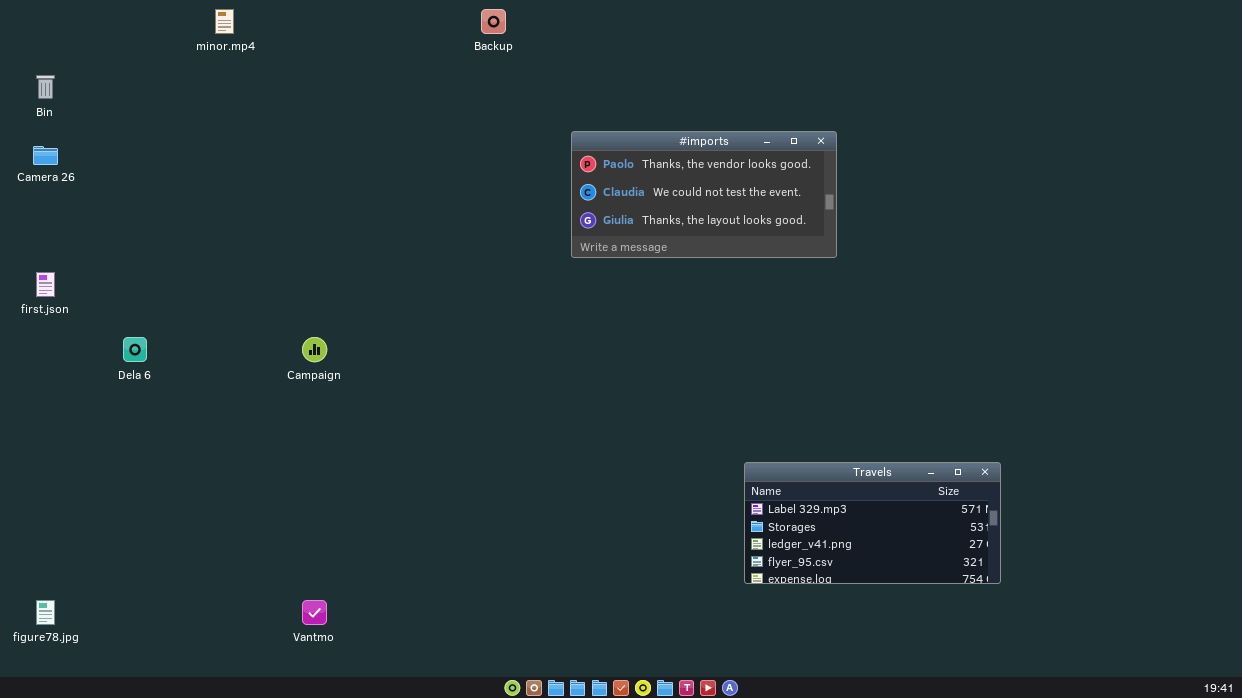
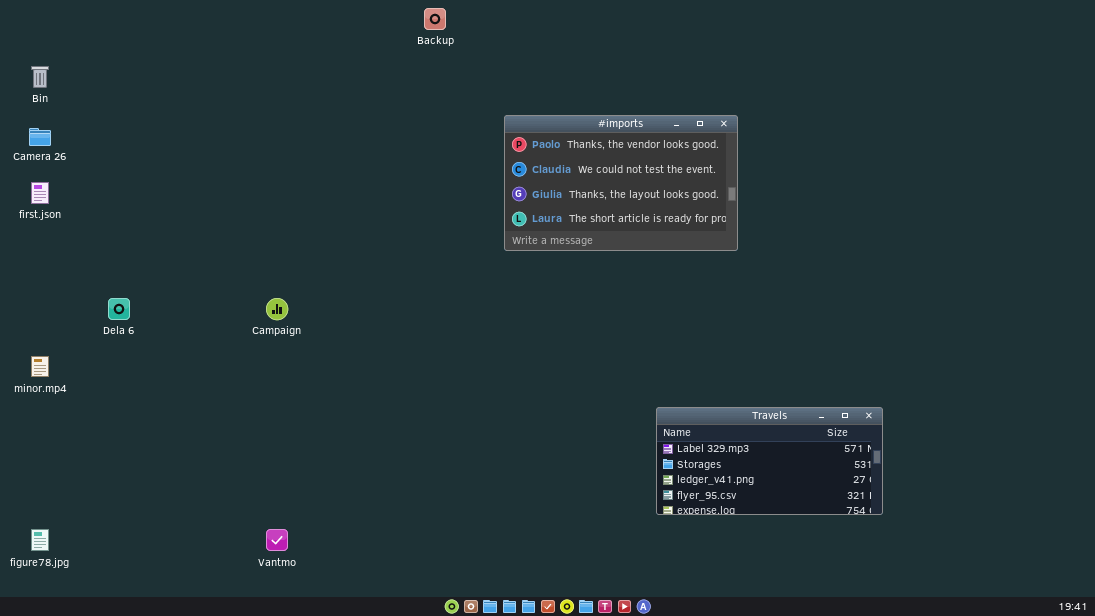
minor.mp4: [215,9,234,34] -> [31,356,49,377], moved
#imports: [571,131,837,258] -> [504,115,738,251], resized
first.json: [36,272,55,297] -> [31,182,49,204], moved

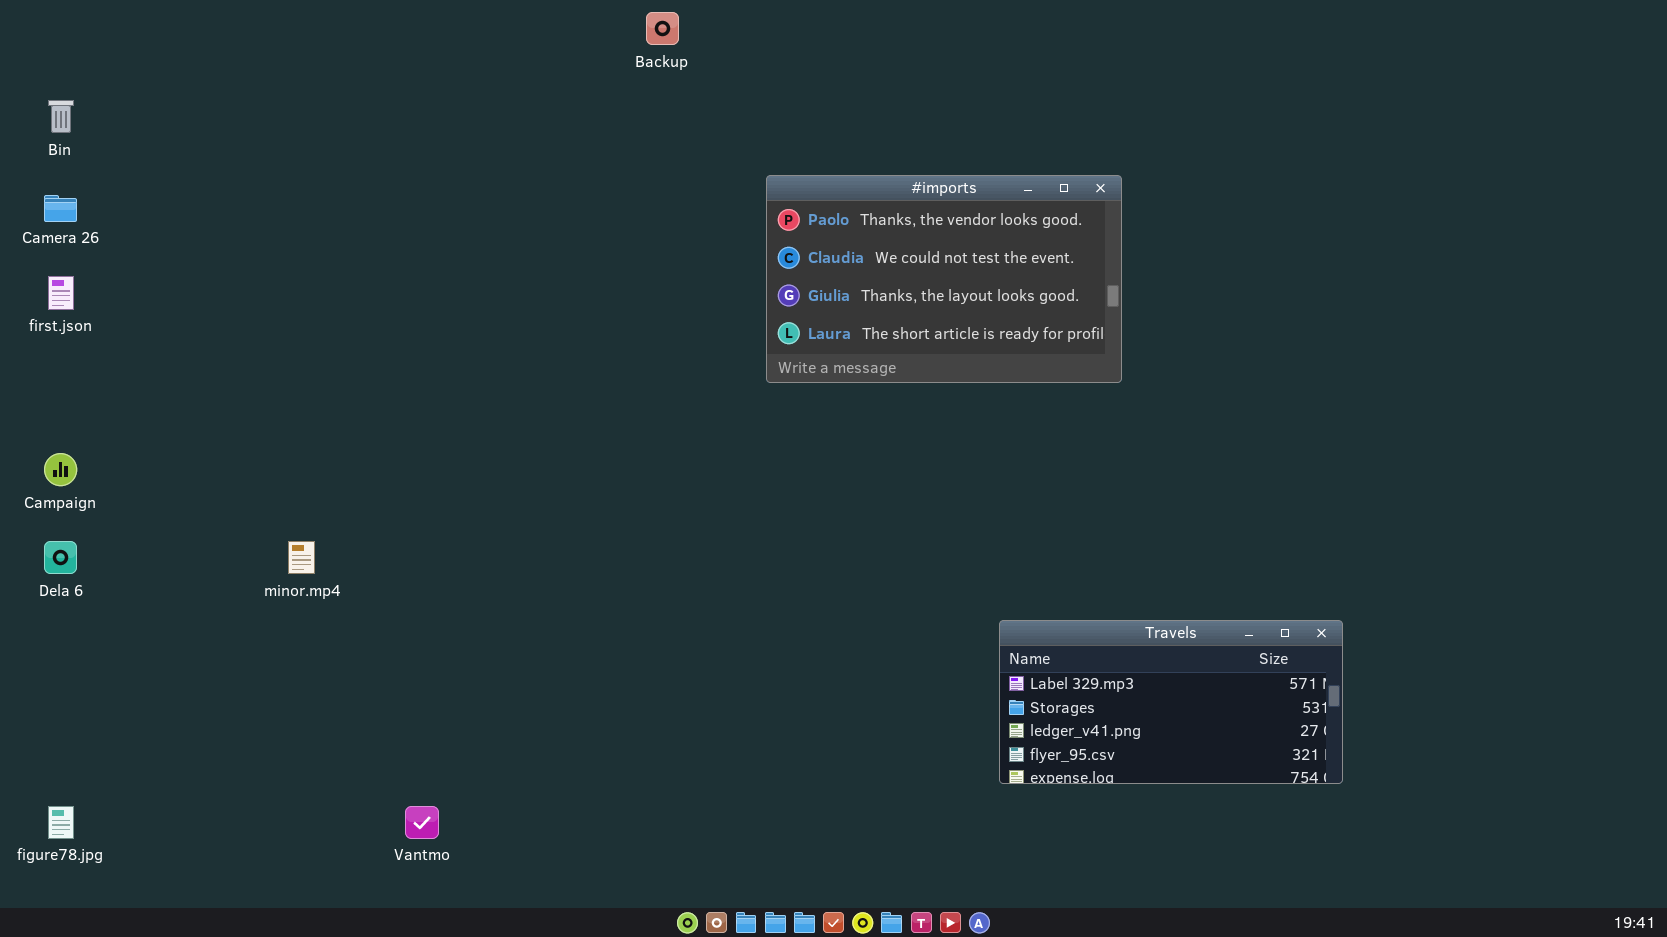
Dela 6: [108,298,130,320] -> [44,541,77,574], moved
Campaign: [266,298,288,320] -> [44,453,77,486], moved
minor.mp4: [31,356,49,377] -> [288,541,315,574], moved

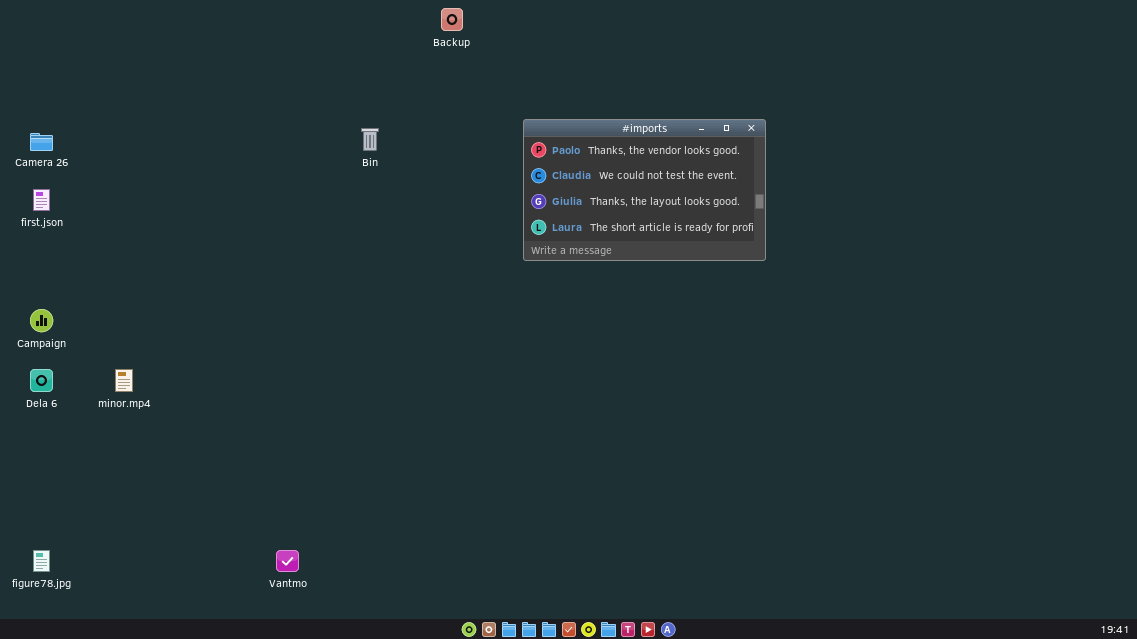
Bin: [48,100,74,133] -> [361,128,379,151], moved
minor.mp4: [288,541,315,574] -> [115,369,133,392], moved
Travels: [999,620,1343,784] -> none, closed

